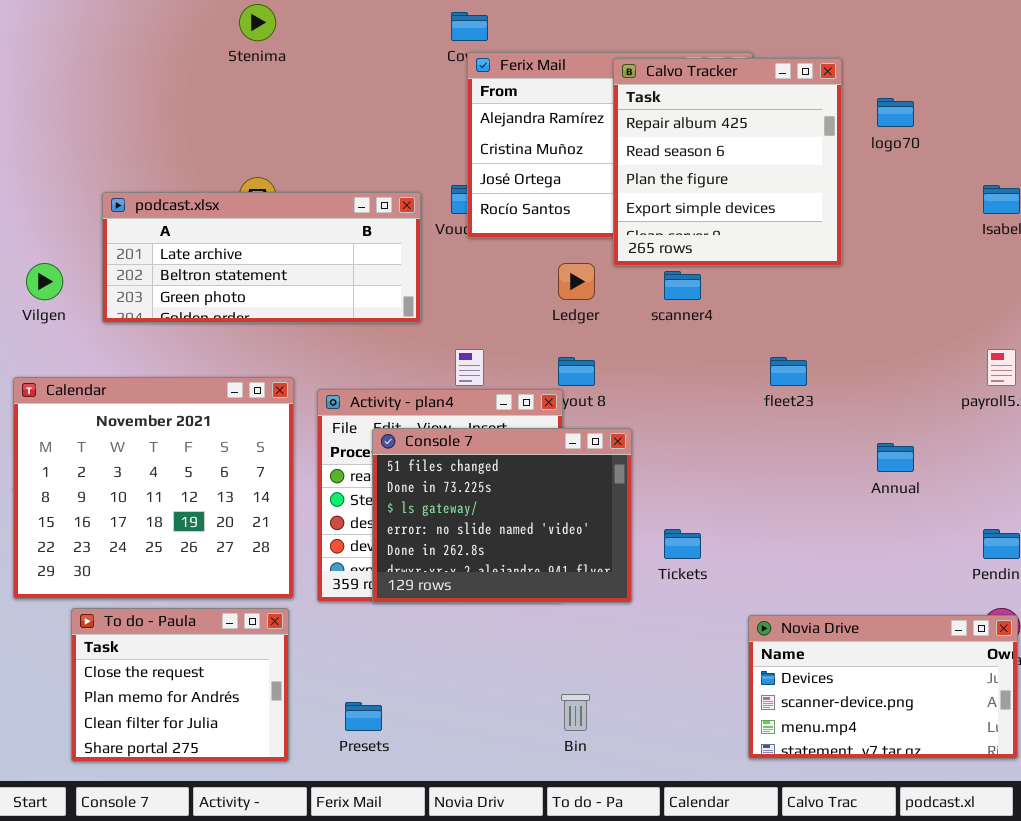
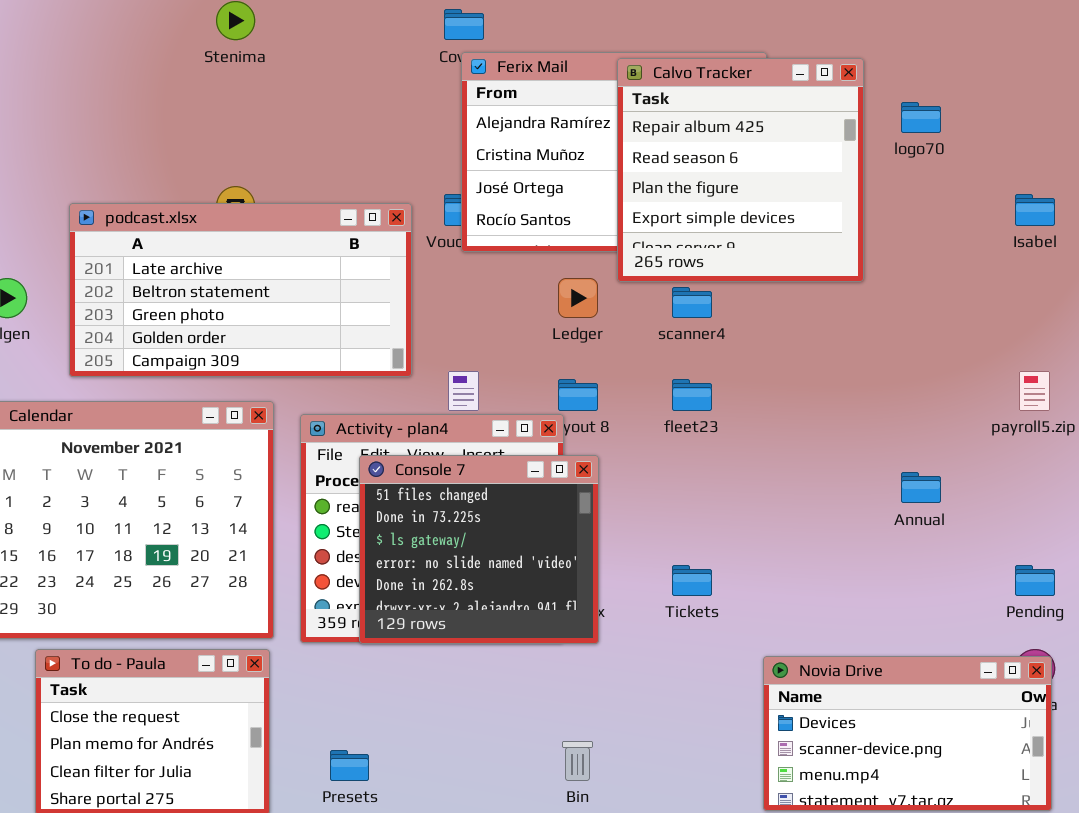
podcast.xlsx: [102,192,421,323] -> [69,203,412,377], resized
fleet23: [770,357,807,386] -> [672,379,712,411], moved
Console 7: [372,428,632,603] -> [359,455,599,644], resized

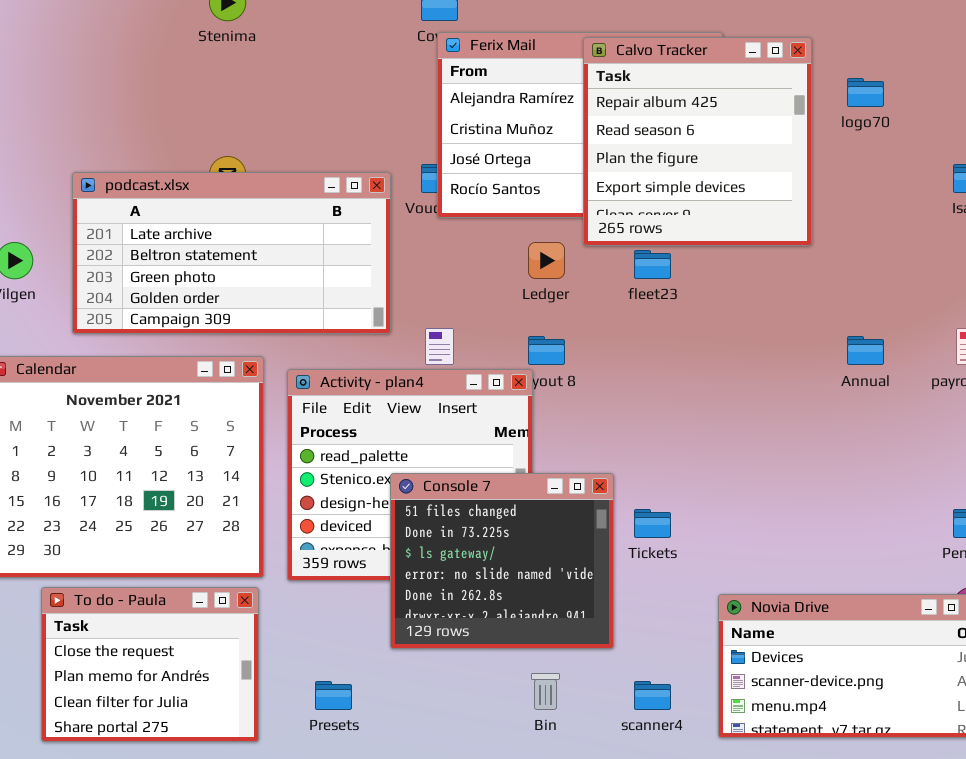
scanner4: [672,287,712,318] -> [634,681,671,710], moved
fleet23: [672,379,712,411] -> [634,250,671,279], moved
Console 7: [359,455,599,644] -> [390,473,614,649], moved
Annual: [901,472,941,503] -> [847,336,884,365], moved

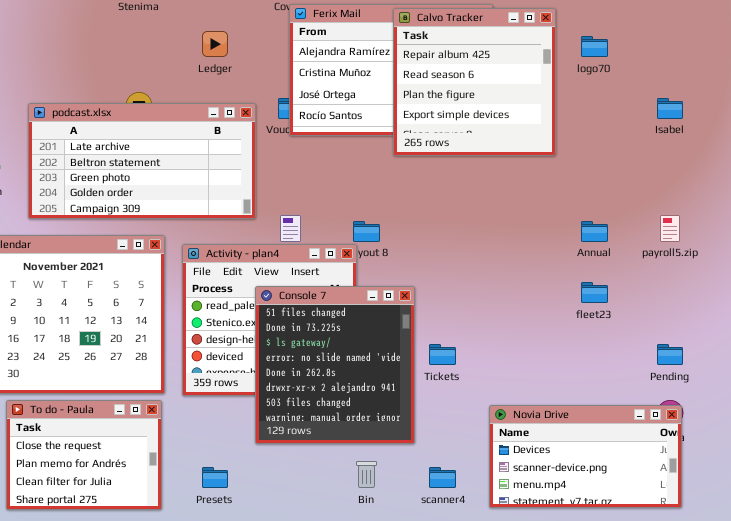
Ledger: [528,242,565,279] -> [202,31,228,57], moved
fleet23: [634,250,671,279] -> [581,282,608,303], moved
Console 7: [390,473,614,649] -> [255,286,415,444], resized

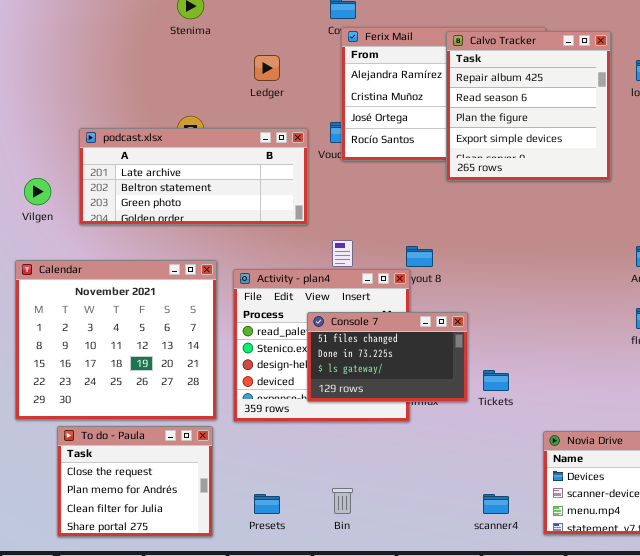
podcast.xlsx: [28,103,256,219] -> [79,128,308,225], resized
Console 7: [255,286,415,444] -> [307,312,468,402], resized
Bin: [356,461,377,488] -> [332,488,353,514], moved

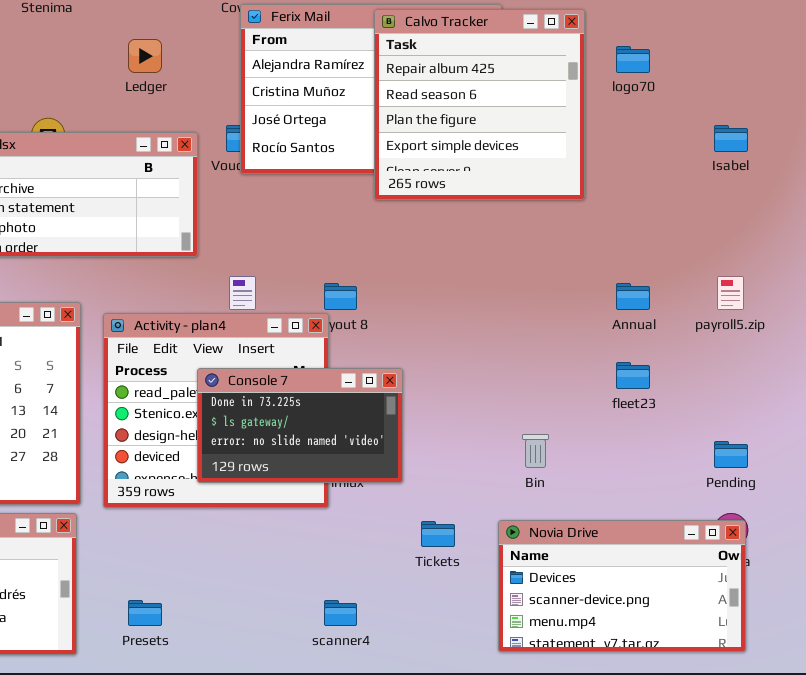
Console 7: [307,312,468,402] -> [197,368,403,483], scrolled down 1 row
Tickets: [483,370,509,391] -> [421,521,455,547], moved
Bin: [332,488,353,514] -> [522,434,549,468], moved
scanner4: [483,494,509,514] -> [324,600,357,626], moved

